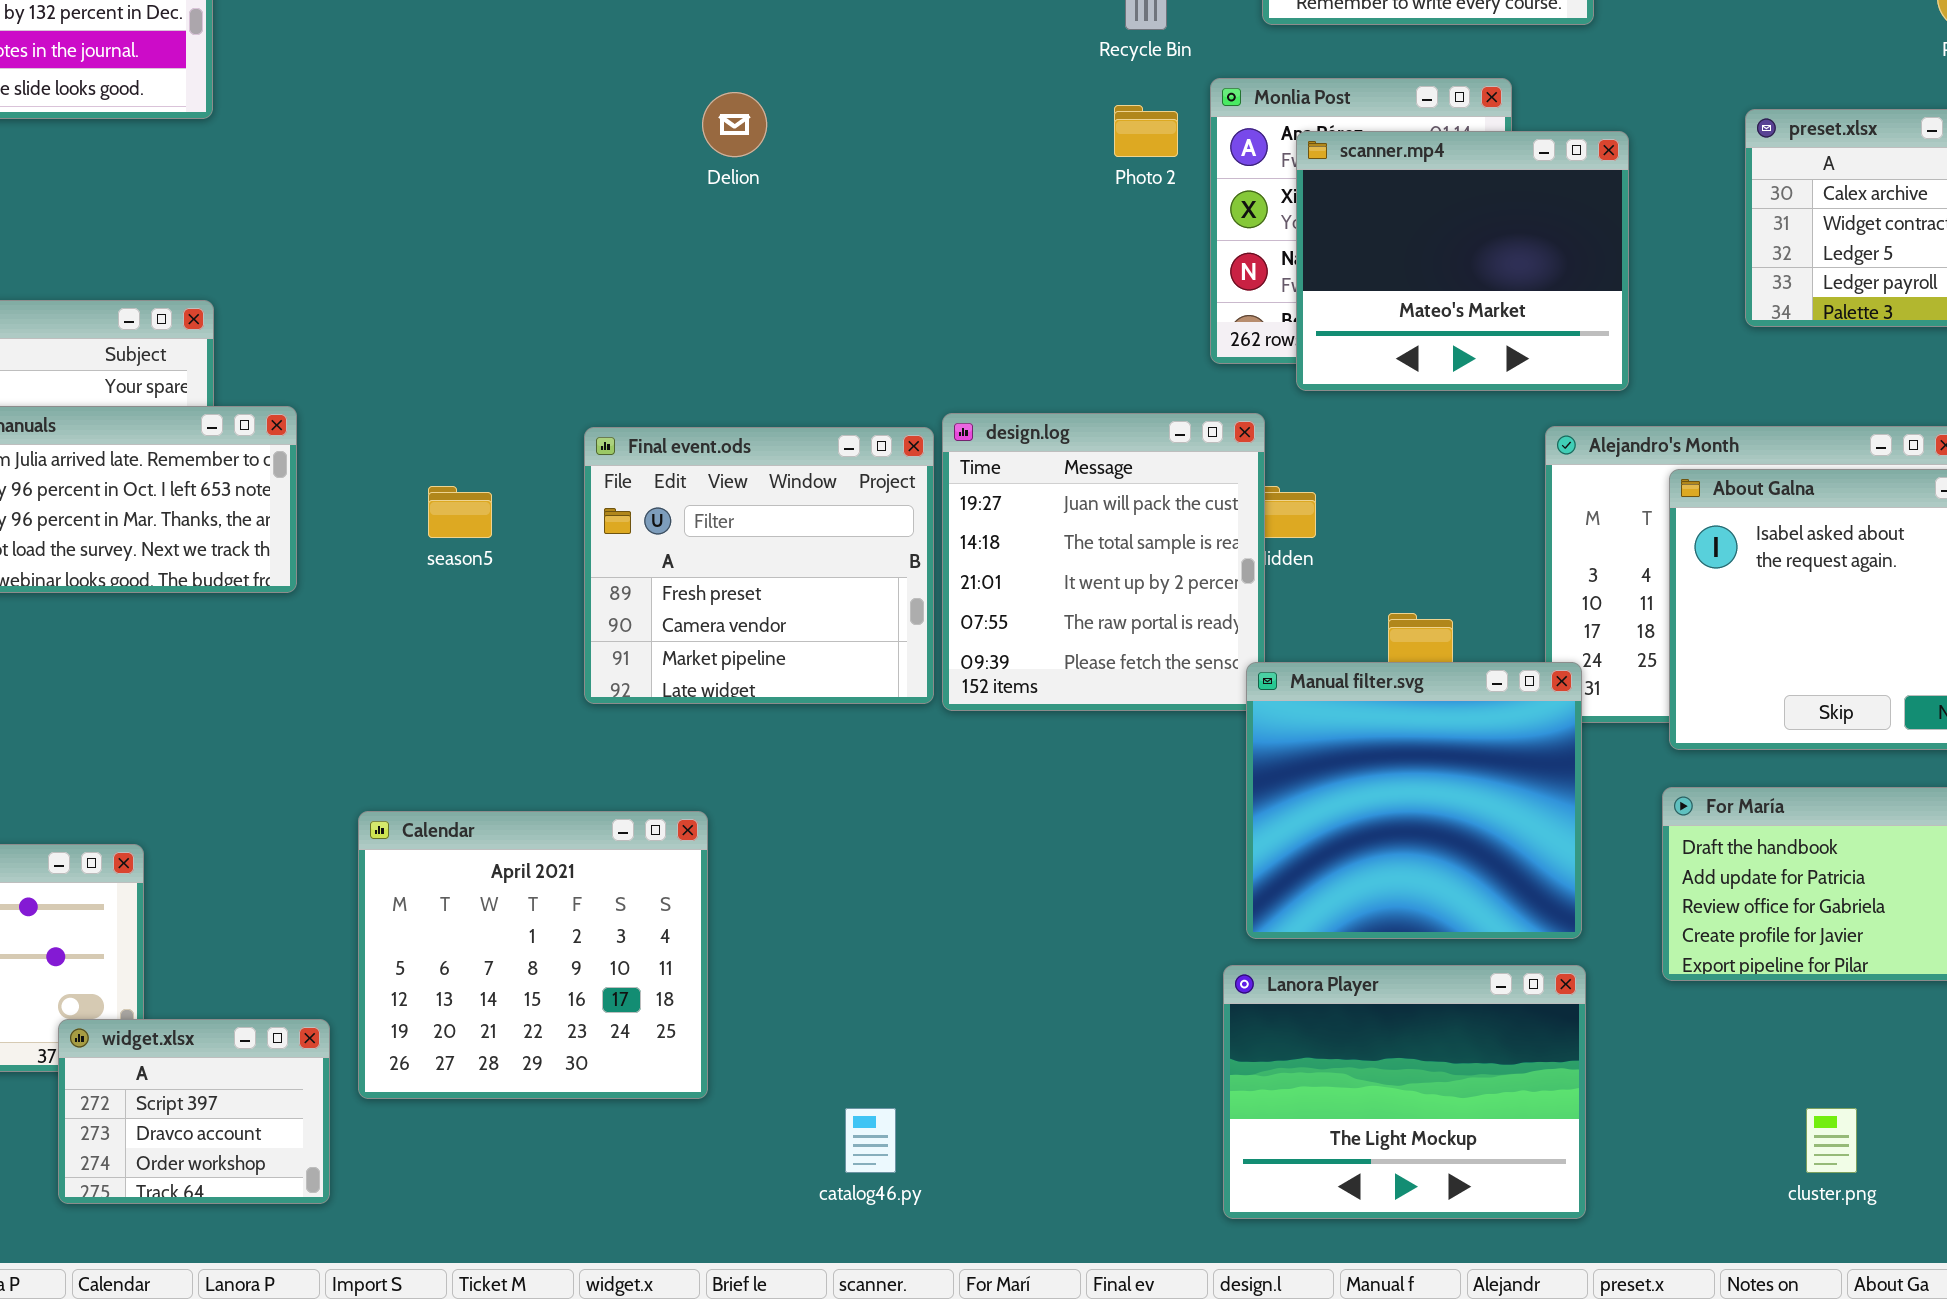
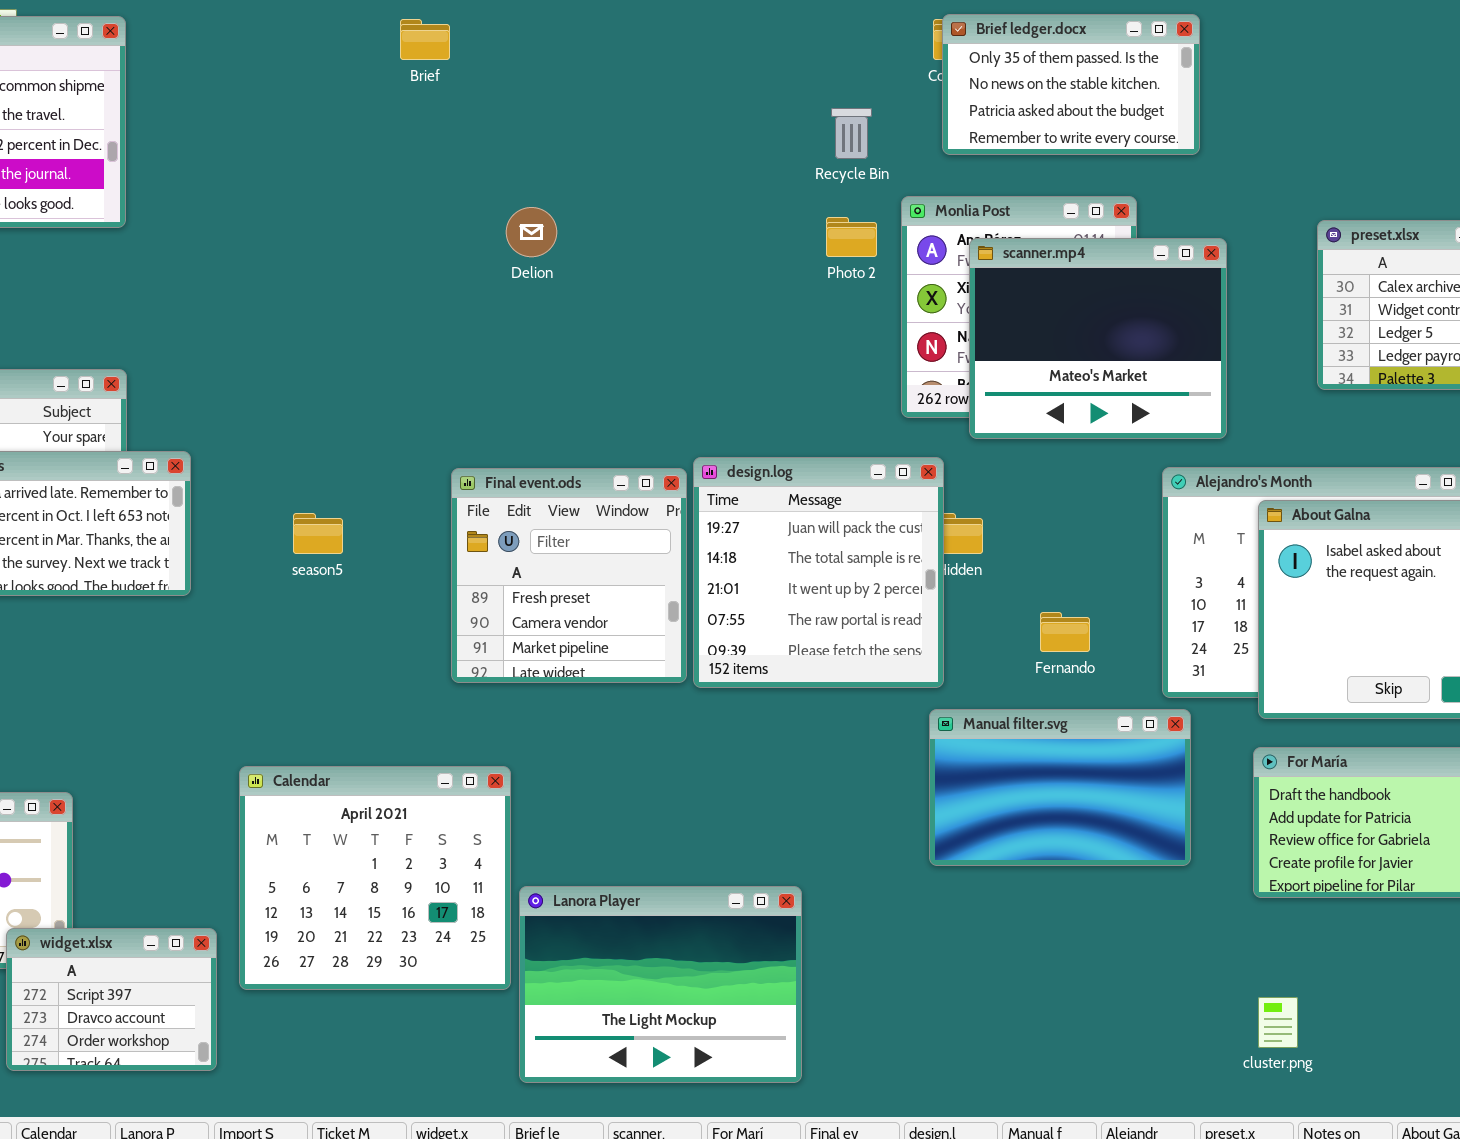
Final event.ods: [584,427,934,704] -> [451,468,687,683], resized
Manual filter.svg: [1246,662,1582,939] -> [929,709,1191,866], resized
Lanora Player: [1223,965,1586,1219] -> [519,886,802,1083], moved
cluster.png: [1806,1108,1857,1173] -> [1258,997,1298,1048], moved

